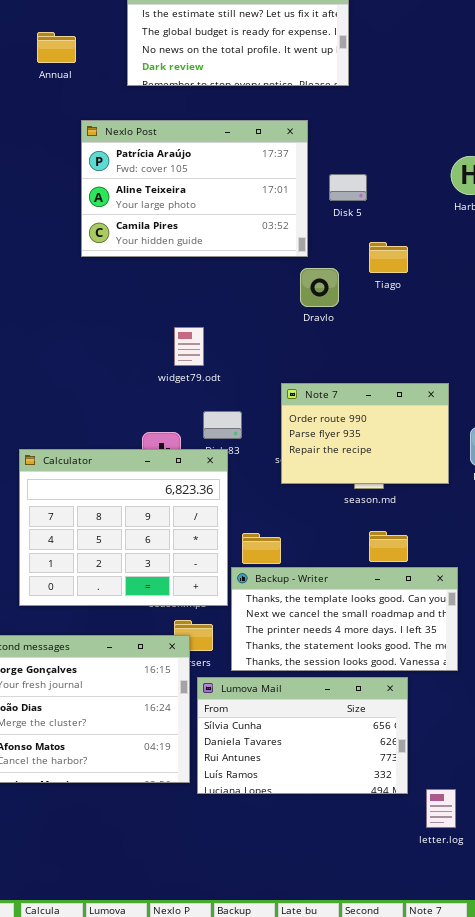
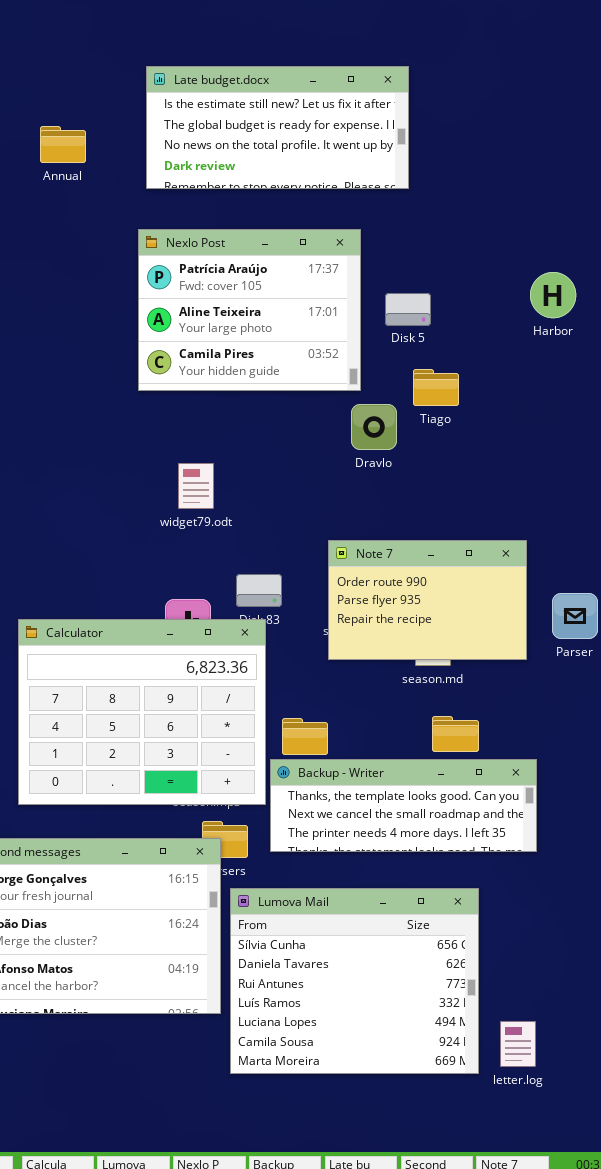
Nexlo Post: [81,120,308,257] -> [138,229,361,391], resized
Tiago: [369,242,408,273] -> [413,369,459,406], moved
widget79.odt: [174,327,204,366] -> [178,463,214,509], moved
Backup - Writer: [231,567,458,671] -> [270,759,537,852], resized
Lumova Mail: [197,677,408,794] -> [230,888,479,1074], resized

